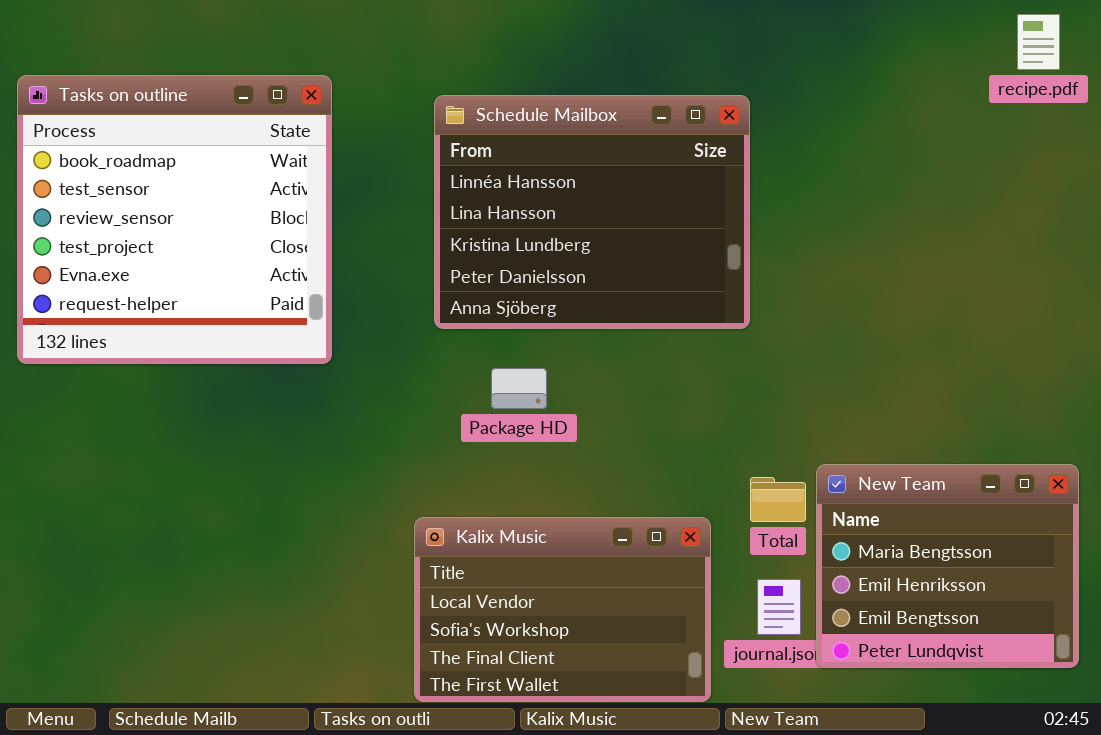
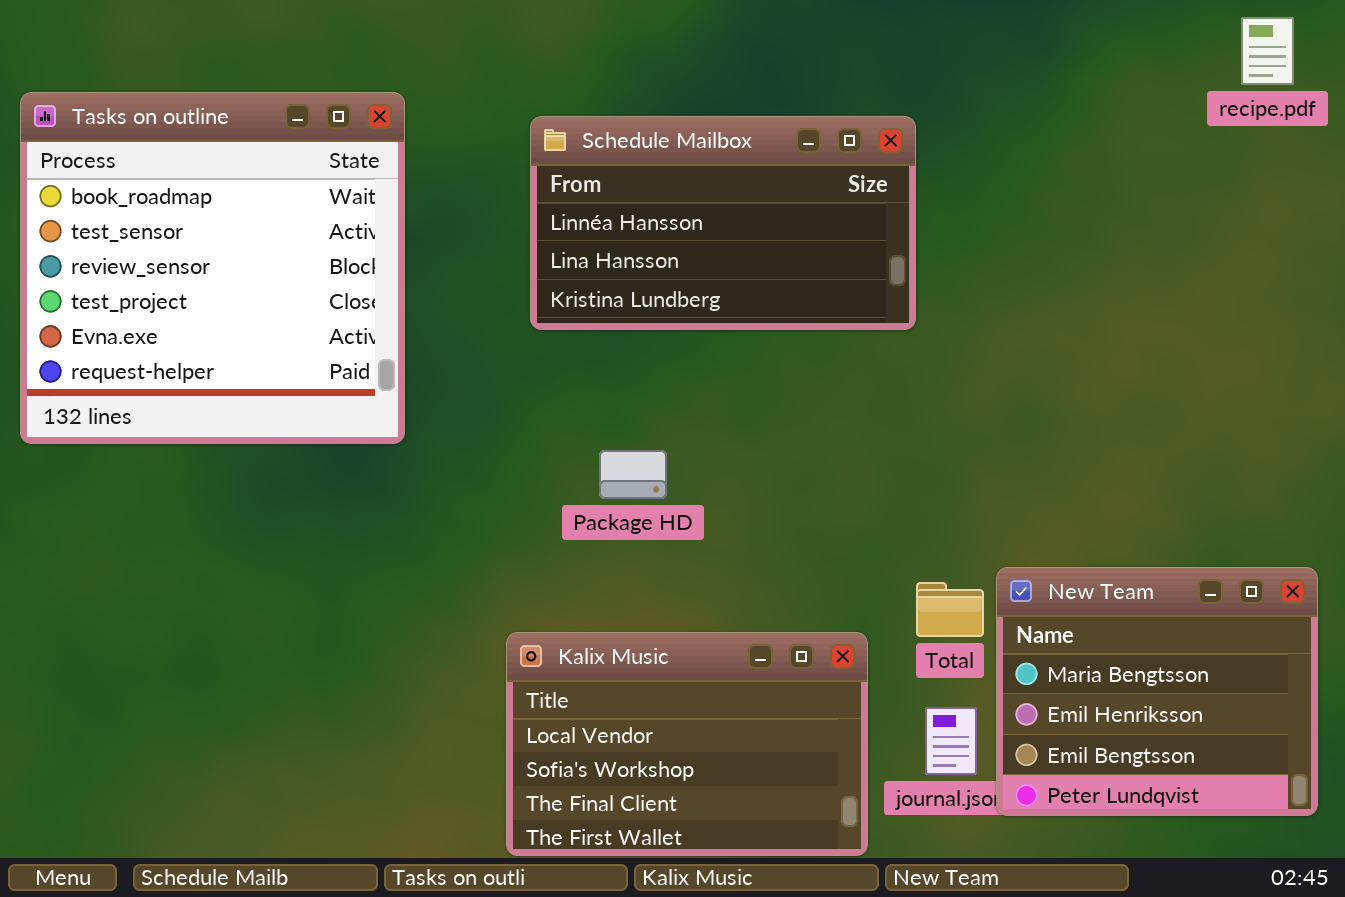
Schedule Mailbox: [434,95,750,329] -> [530,116,916,330], resized

